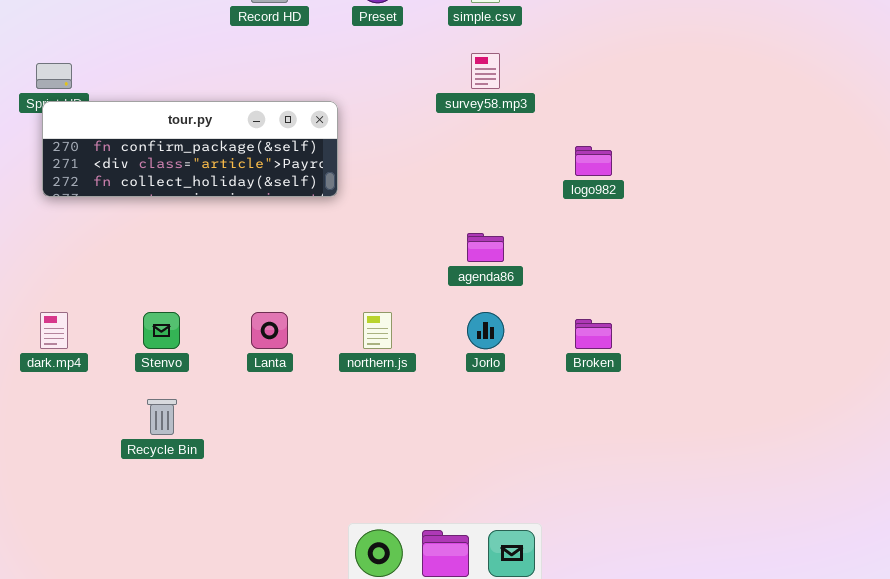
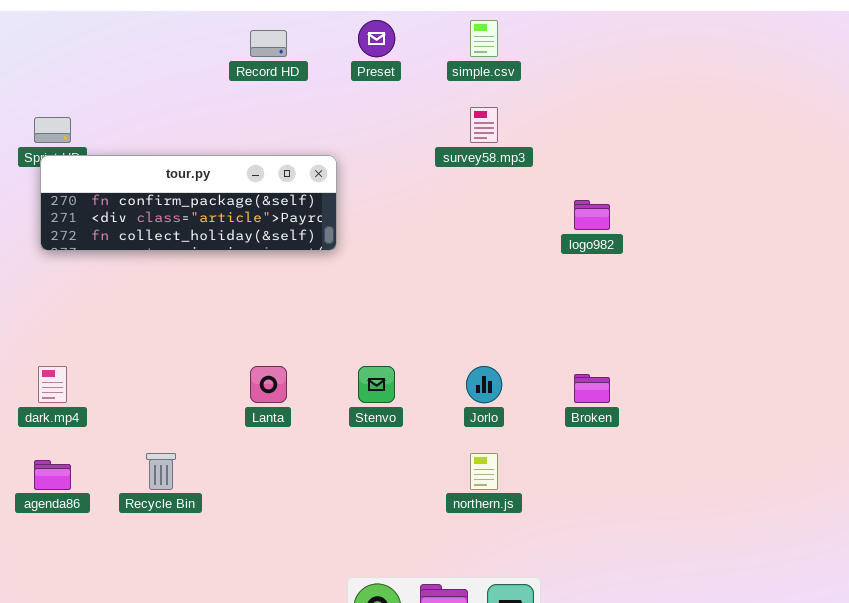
agenda86: [467,233,504,262] -> [34,460,71,490], moved
Stenvo: [143,312,180,349] -> [358,366,395,403], moved
northern.js: [363,312,392,349] -> [470,453,498,490], moved

